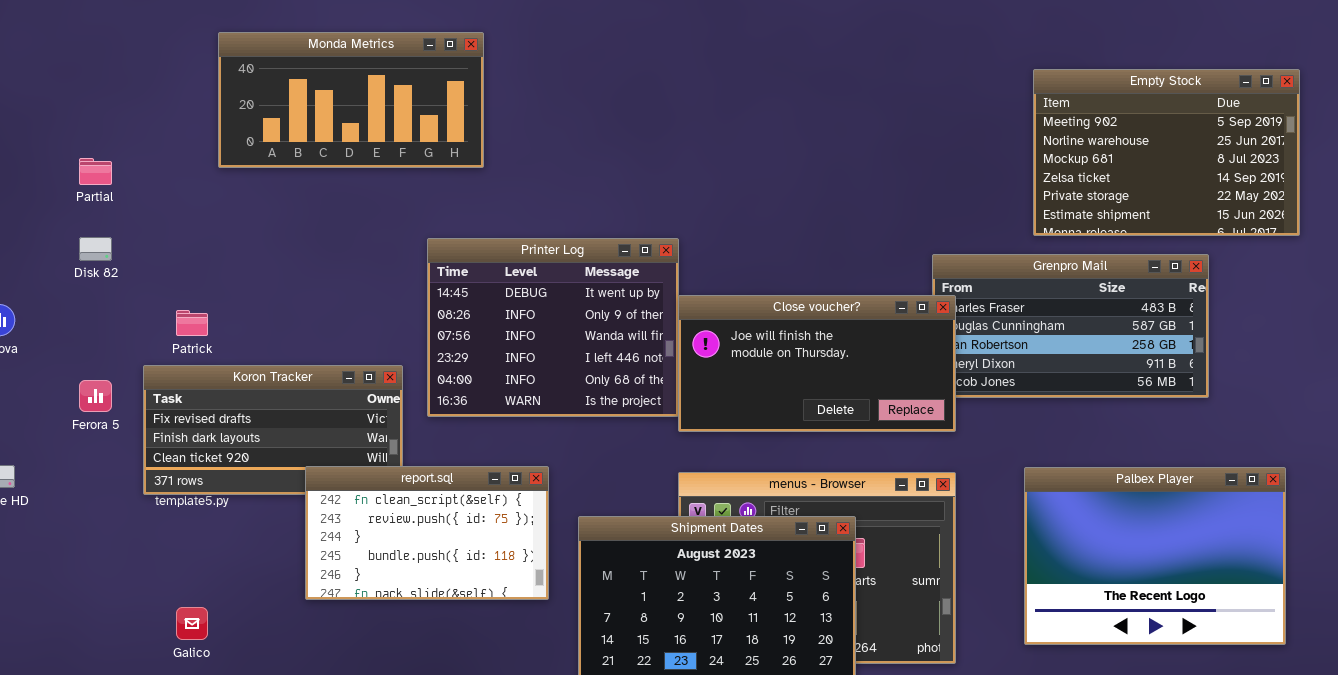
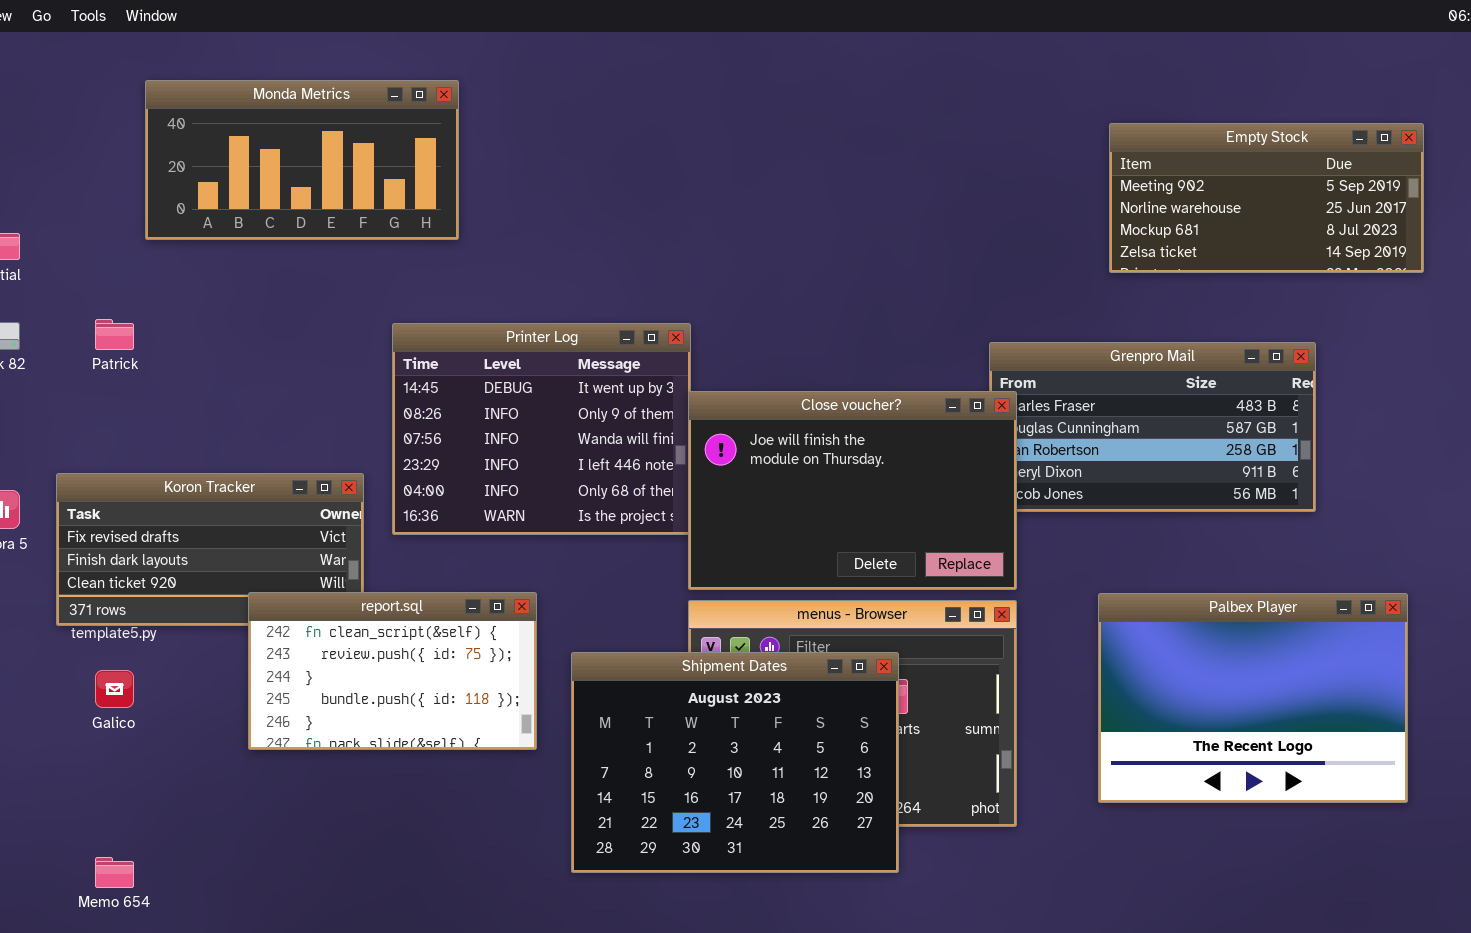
Empty Stock: [1033,69,1300,236] -> [1109,123,1424,273], resized
Close voucher?: [678,295,956,432] -> [688,391,1017,590], resized
Patrick: [176,310,208,336] -> [95,319,134,350], moved
Galico: [176,607,208,640] -> [95,670,134,708], moved

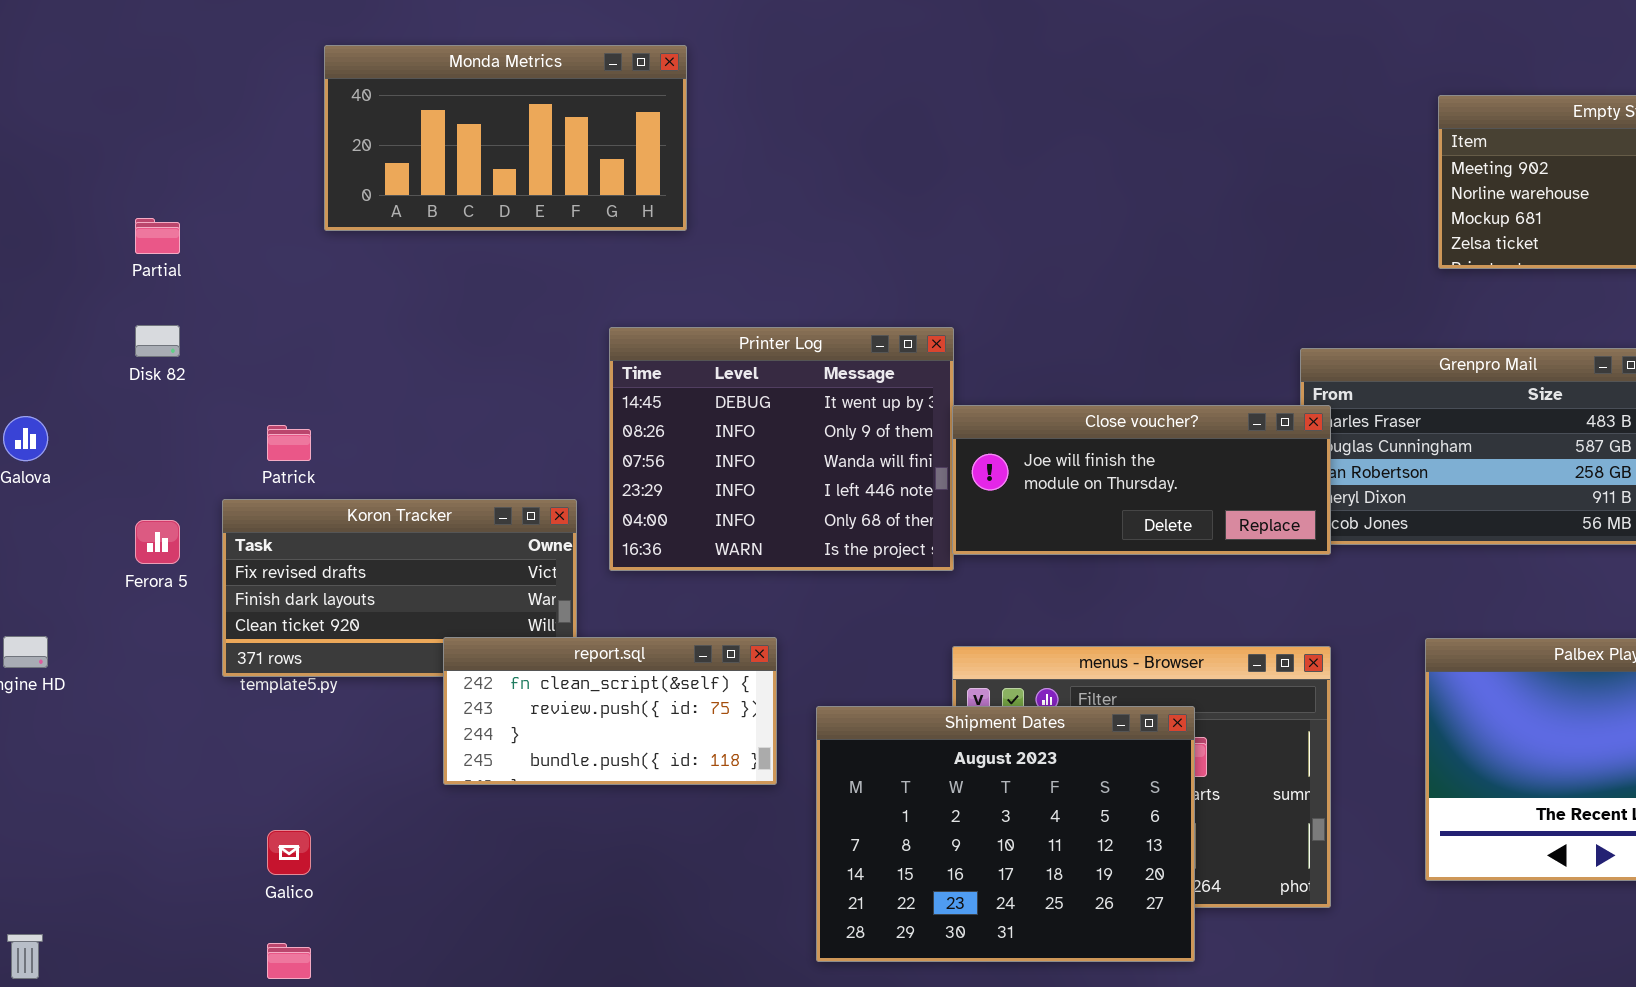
Patrick: [95,319,134,350] -> [267,425,311,461], moved
Close voucher?: [688,391,1017,590] -> [952,405,1331,555], resized
report.sql: [248,592,537,750] -> [443,637,777,785], resized
Galico: [95,670,134,708] -> [267,830,311,875], moved

